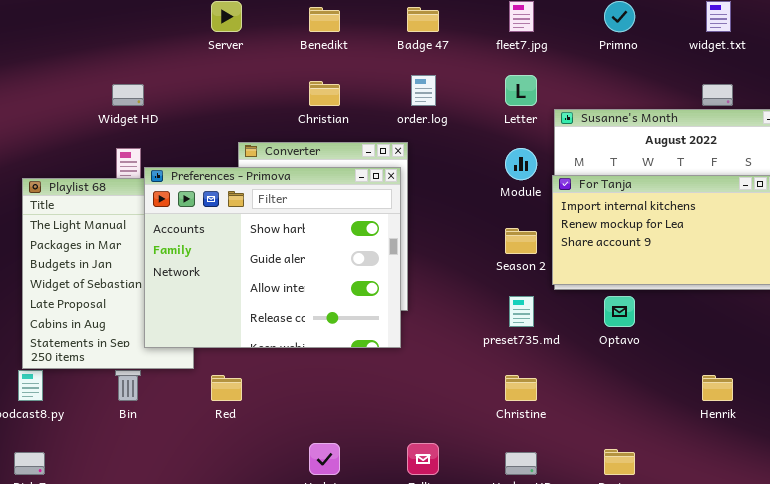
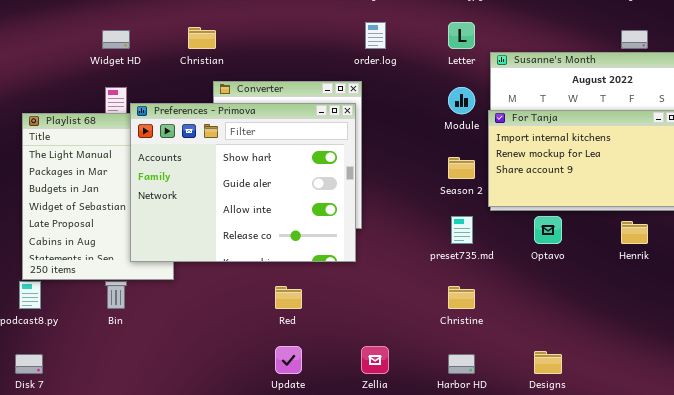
Christian: [309,81,340,106] -> [188,27,216,49], moved
Red: [211,375,242,401] -> [275,286,302,309], moved
Henrik: [702,375,733,401] -> [621,221,648,244], moved

